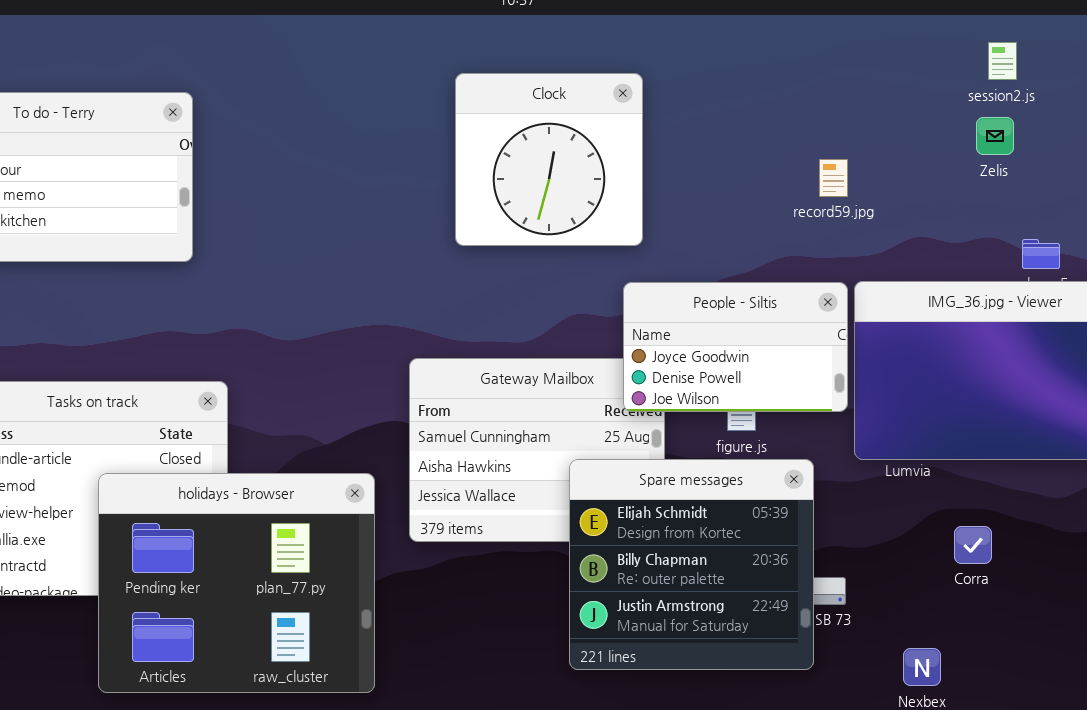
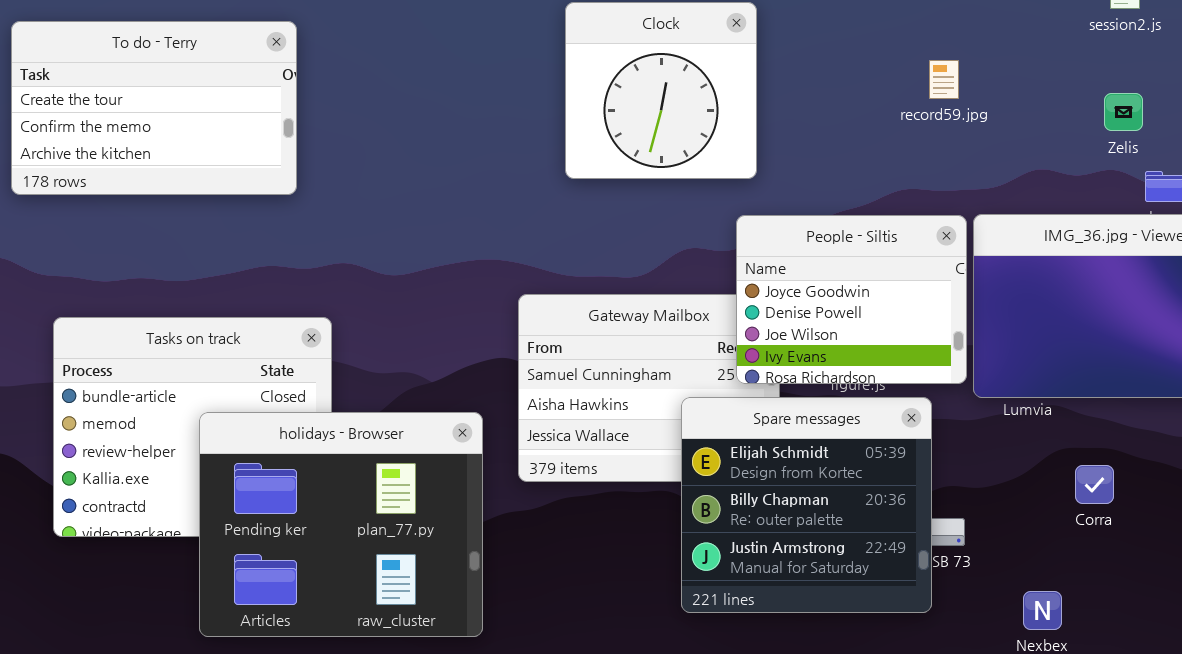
Zelis: [976,117,1014,155] -> [1104,93,1143,131], moved
record59.jpg: [819,159,848,197] -> [929,60,959,99], moved
People - Siltis: [623,282,848,412] -> [736,215,967,384], resized

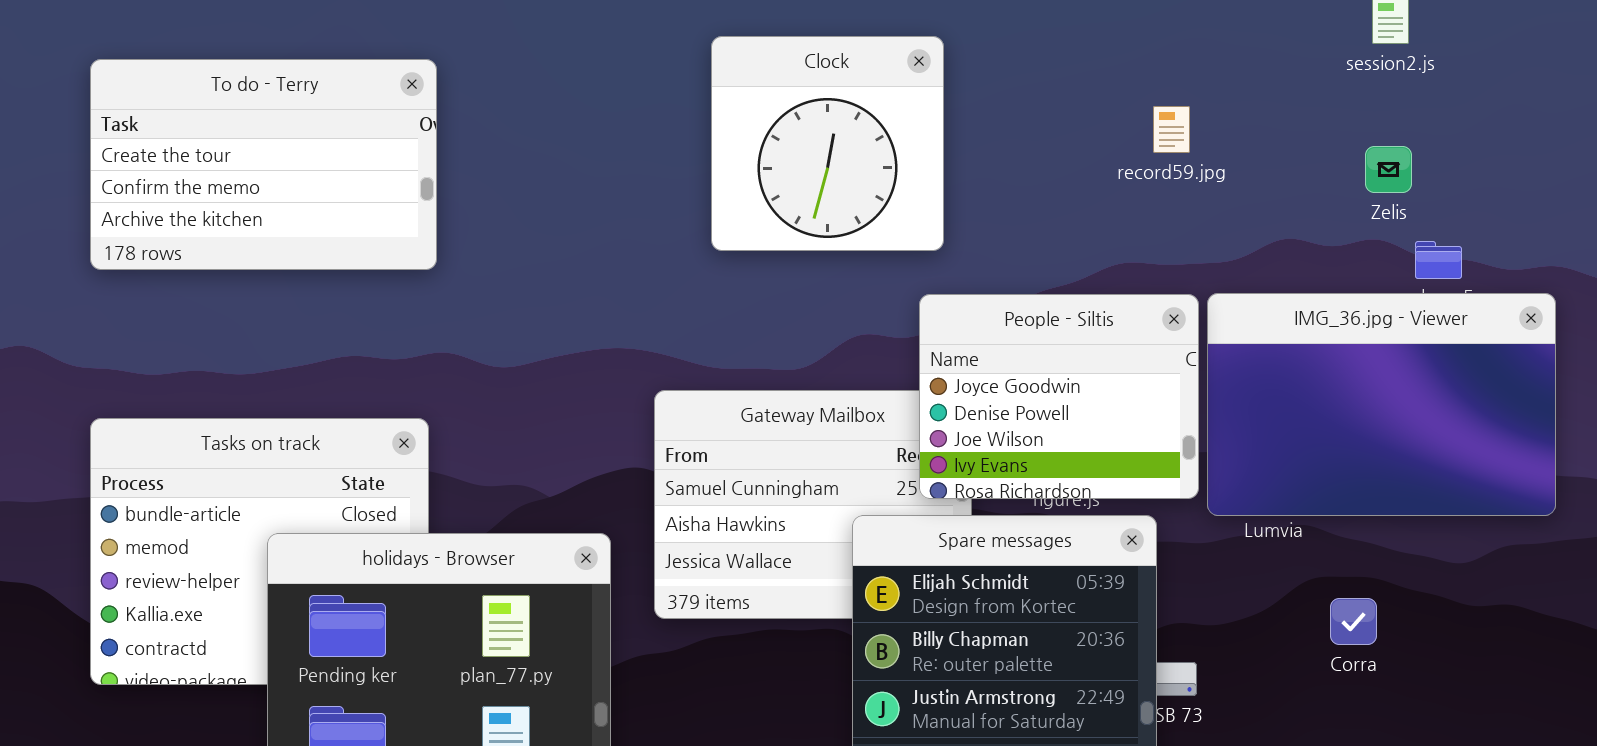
To do - Terry: [11,21,297,195] -> [90,59,437,270], moved

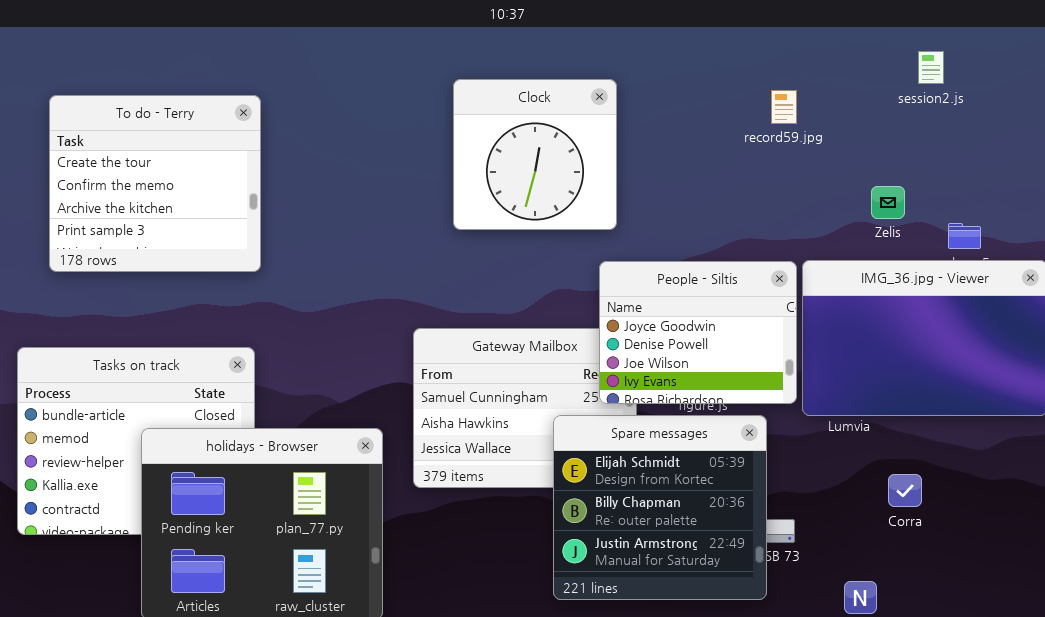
To do - Terry: [90,59,437,270] -> [49,95,261,272], resized
record59.jpg: [1153,106,1190,153] -> [771,90,797,124], moved
Zelis: [1365,146,1412,193] -> [871,186,905,219], moved

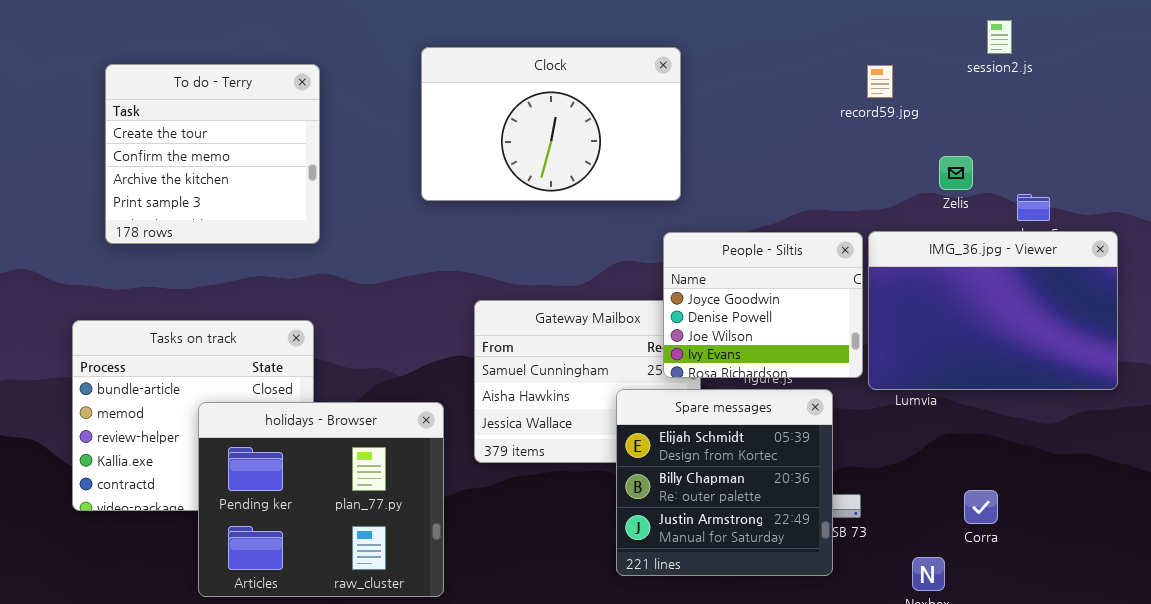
Clock: [453,79,617,230] -> [421,47,681,201], resized
record59.jpg: [771,90,797,124] -> [867,65,893,98], moved
Corra: [888,474,922,507] -> [964,490,998,524], moved

